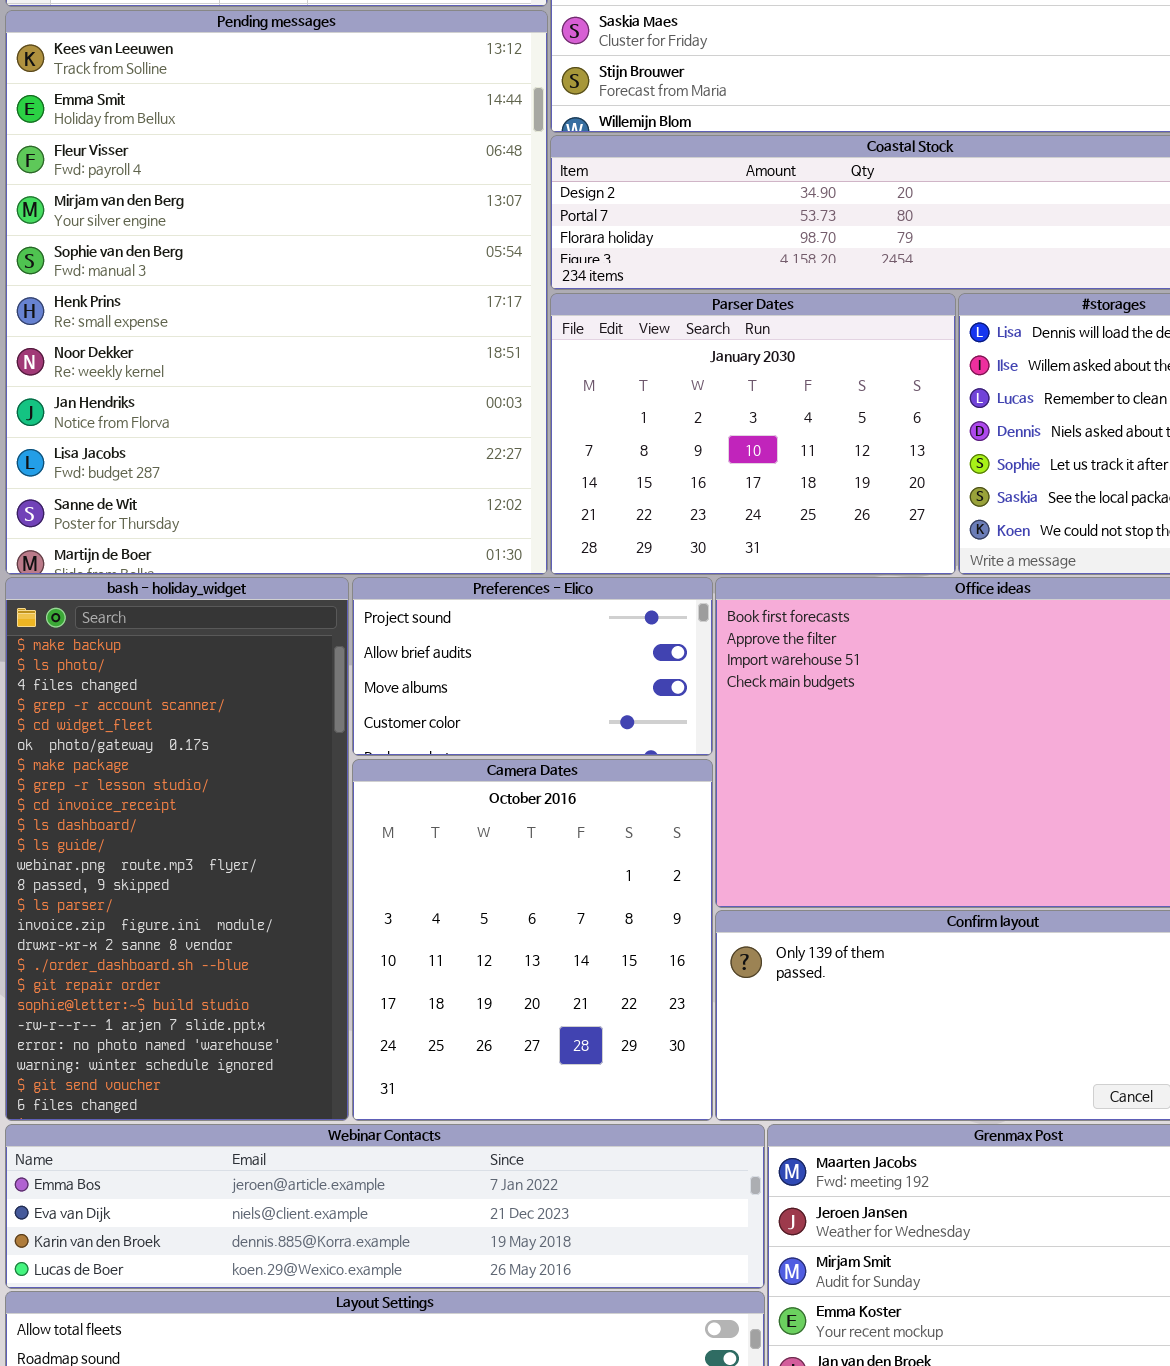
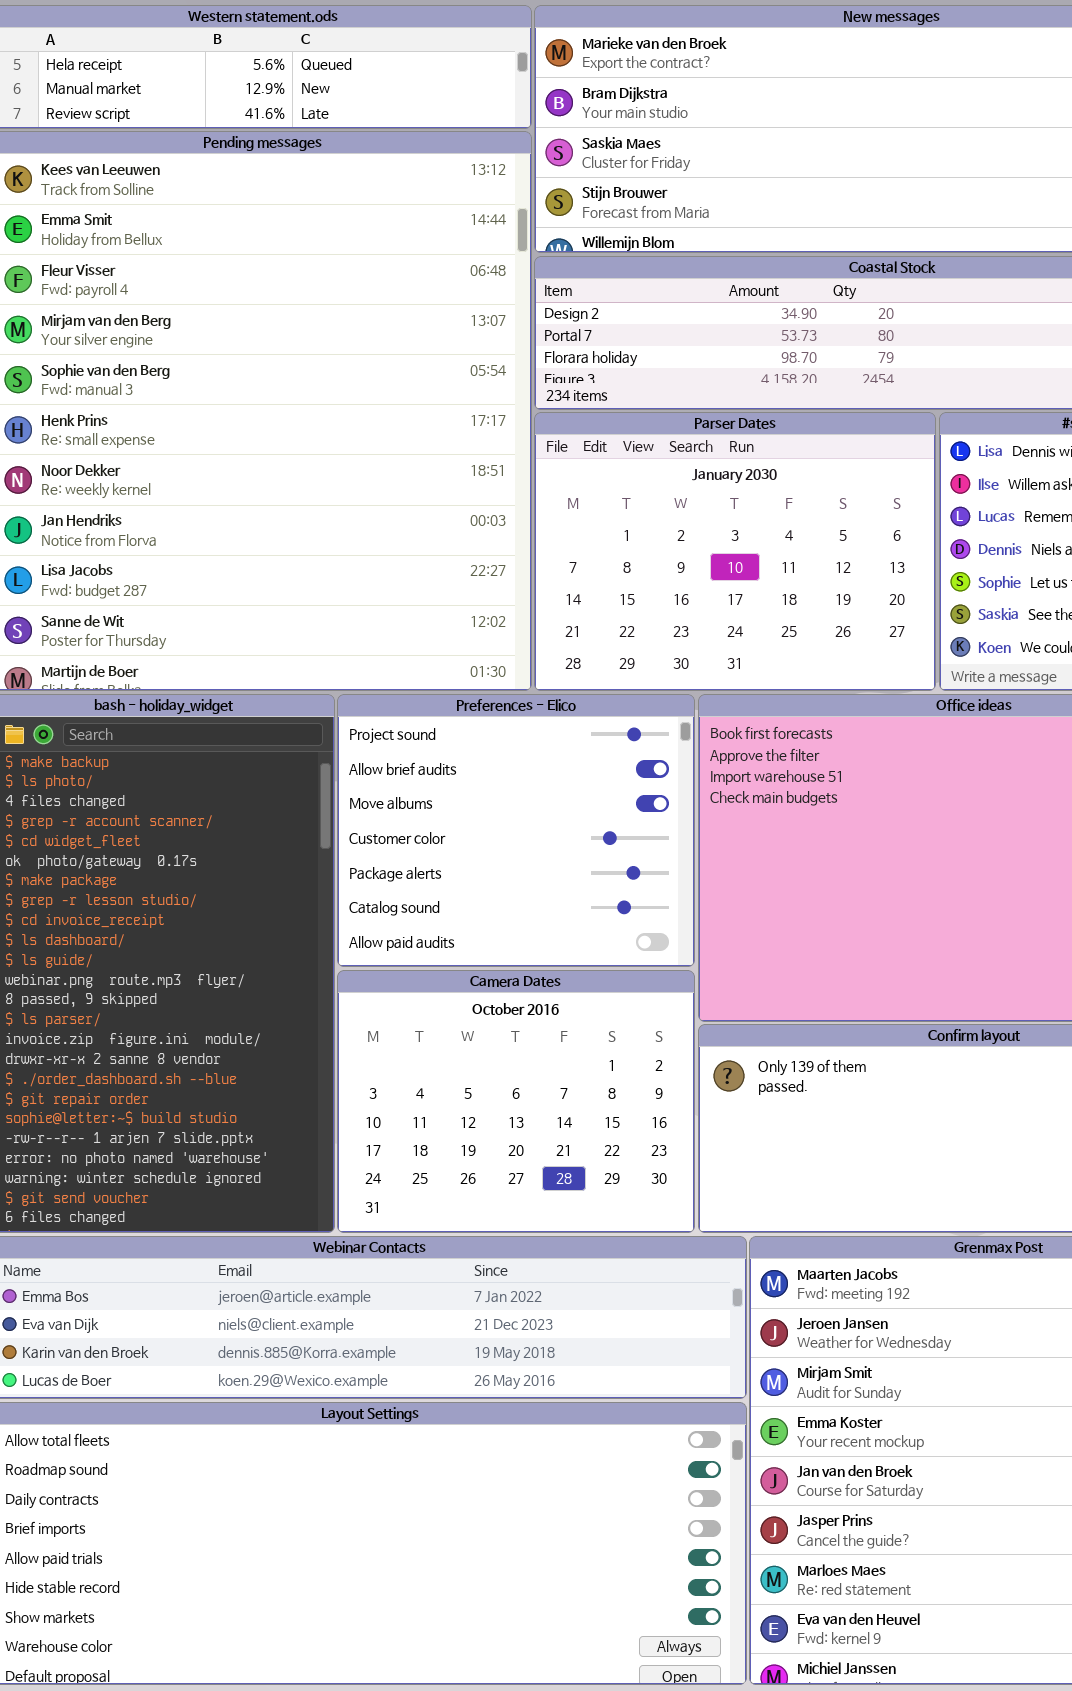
Preferences - Elico: [352,577,713,756] -> [337,694,695,967], resized
Camera Dates: [352,759,713,1121] -> [337,970,695,1233], resized

